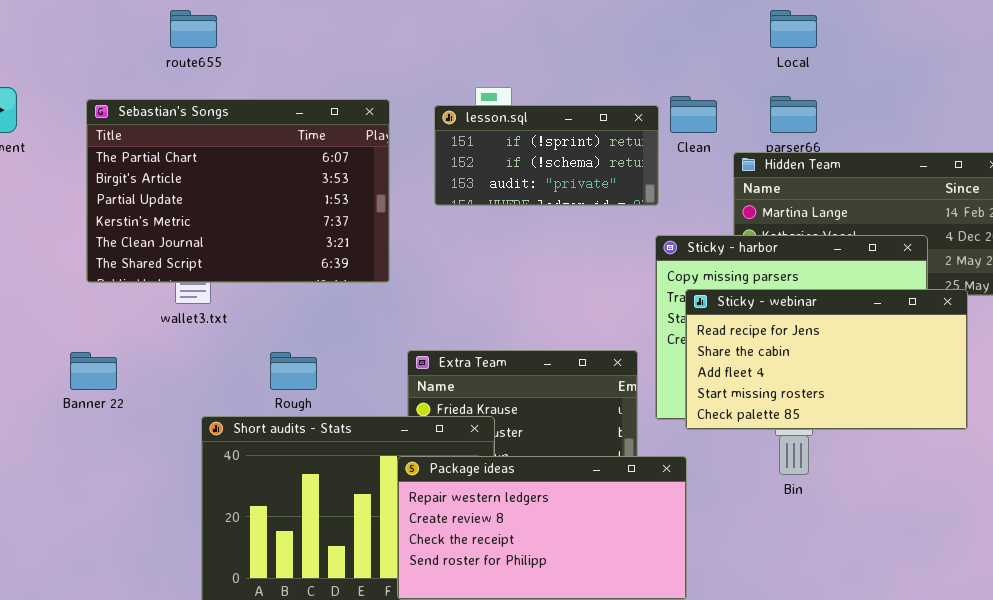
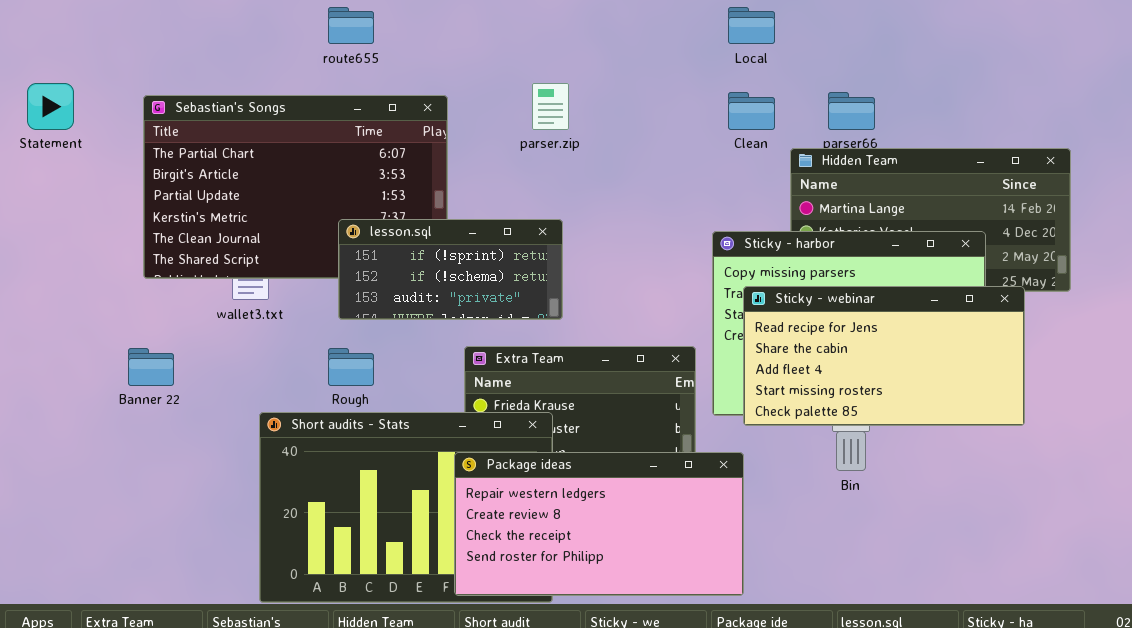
route655: [170,10,217,48] -> [328,7,374,44], moved
Local: [770,10,817,48] -> [728,7,775,44], moved
lesson.sql: [434,105,659,206] -> [338,219,563,320], moved

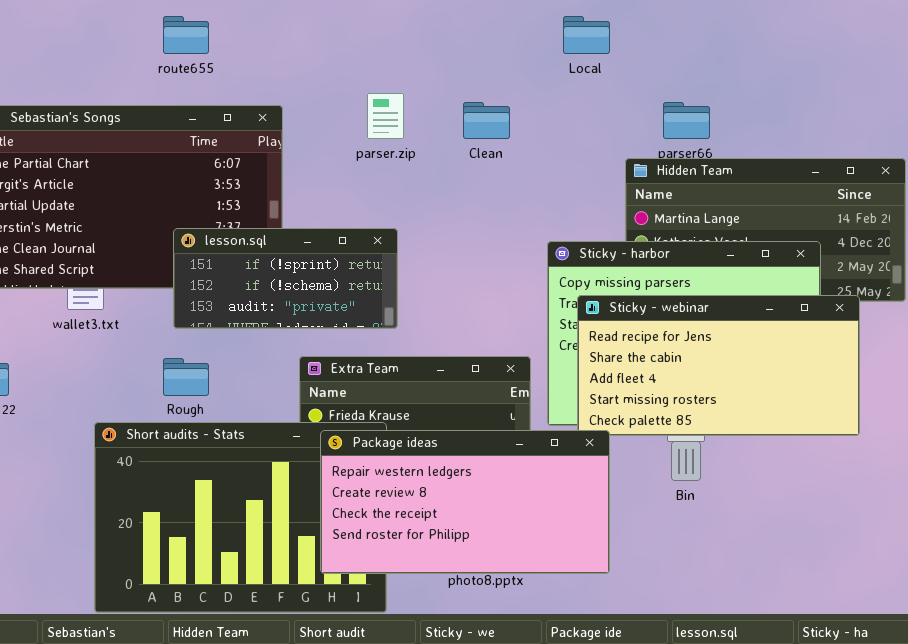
Clean: [728,92,775,130] -> [463,102,510,139], moved
Package ideas: [454,452,744,596] -> [320,430,610,574], moved

